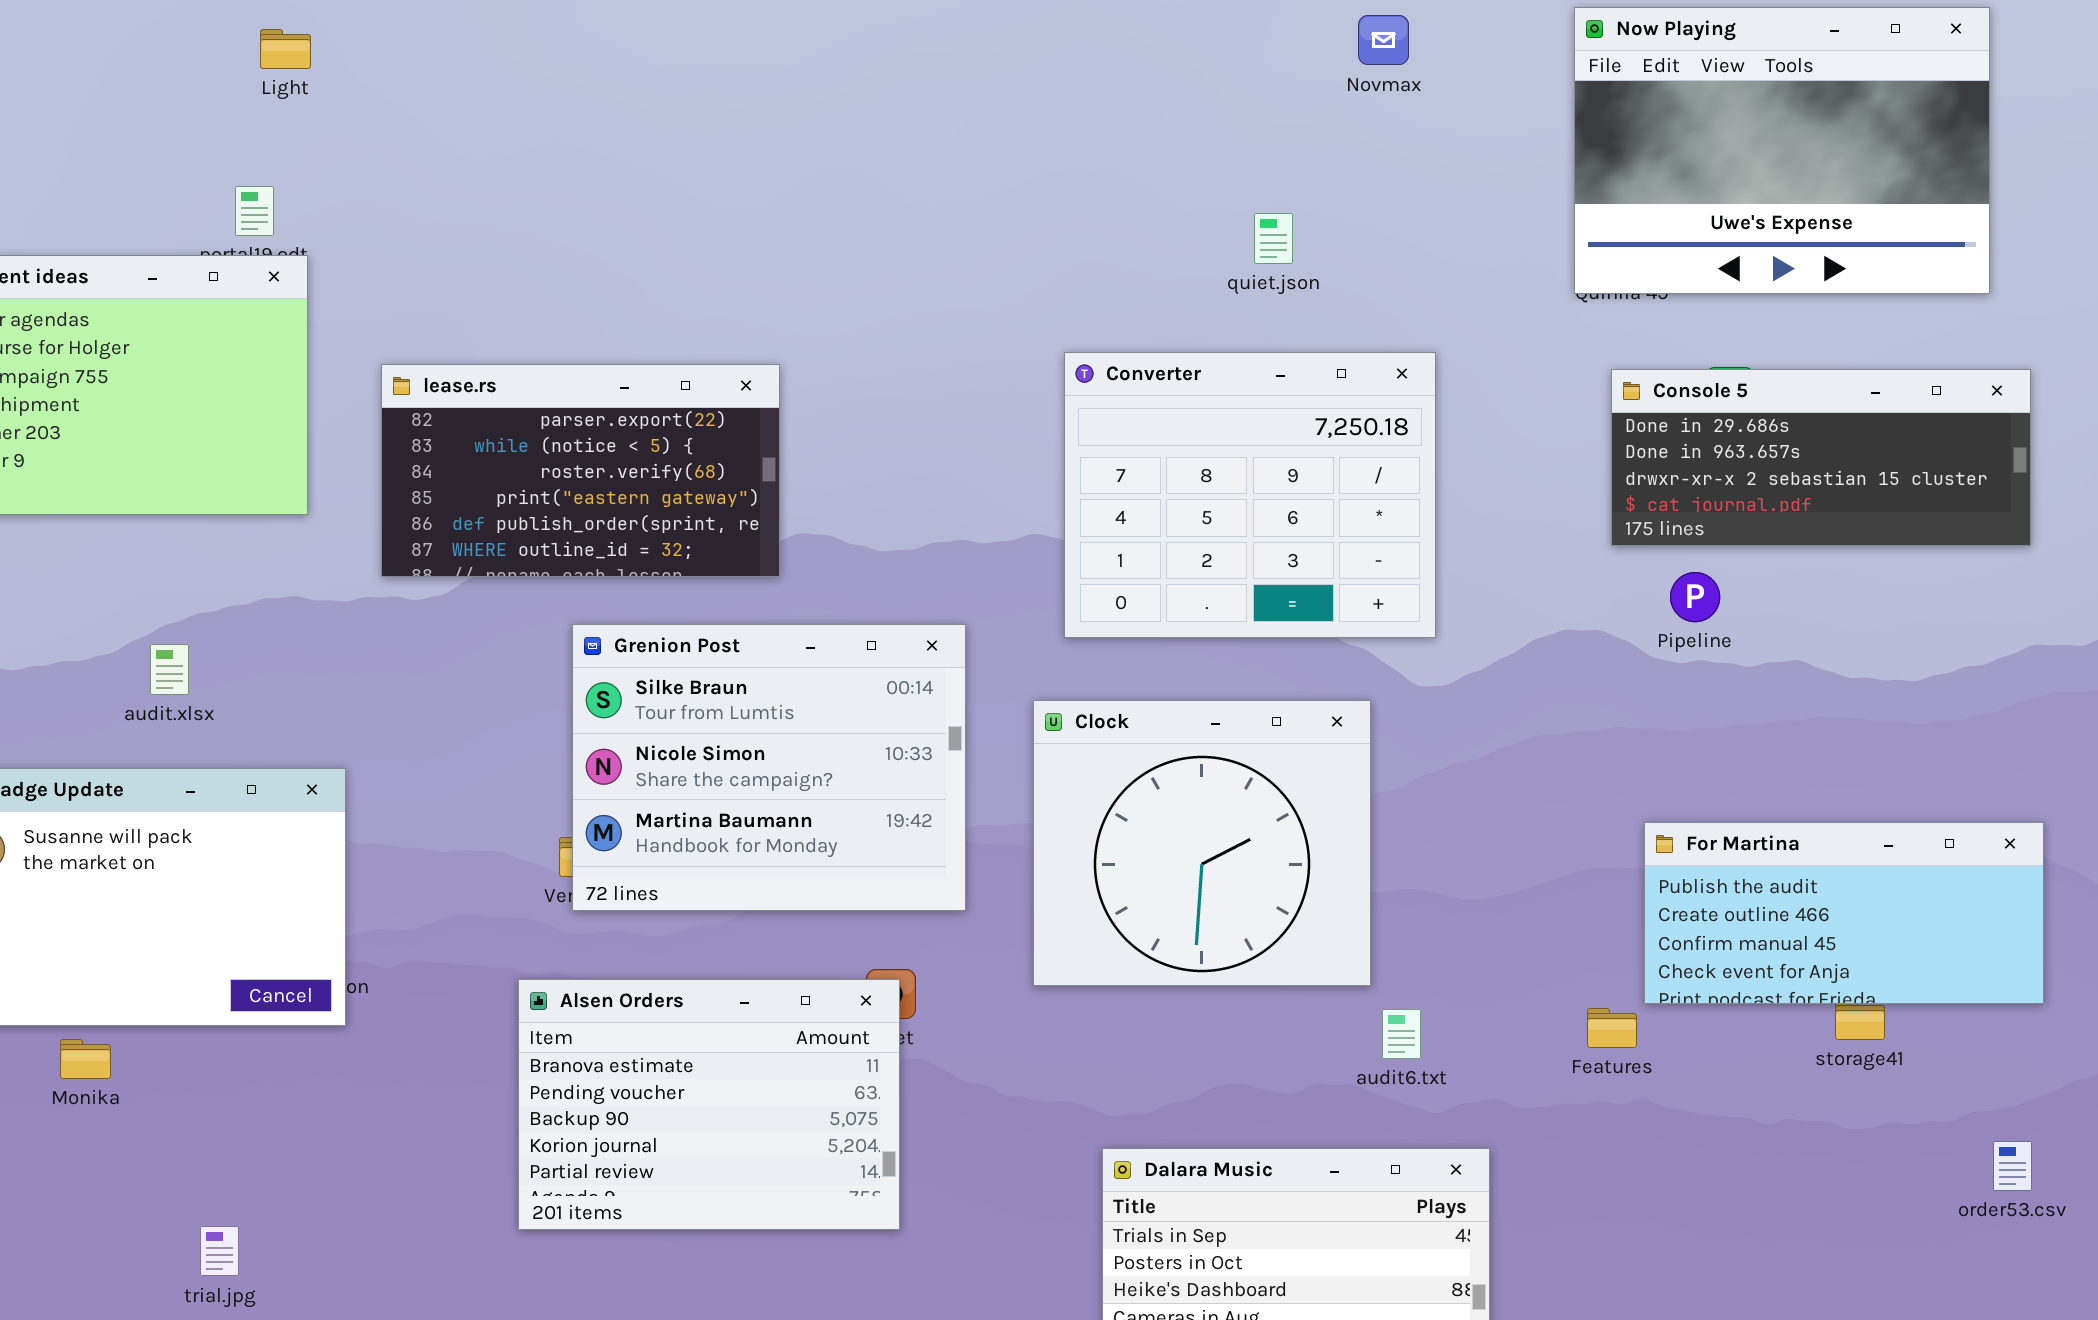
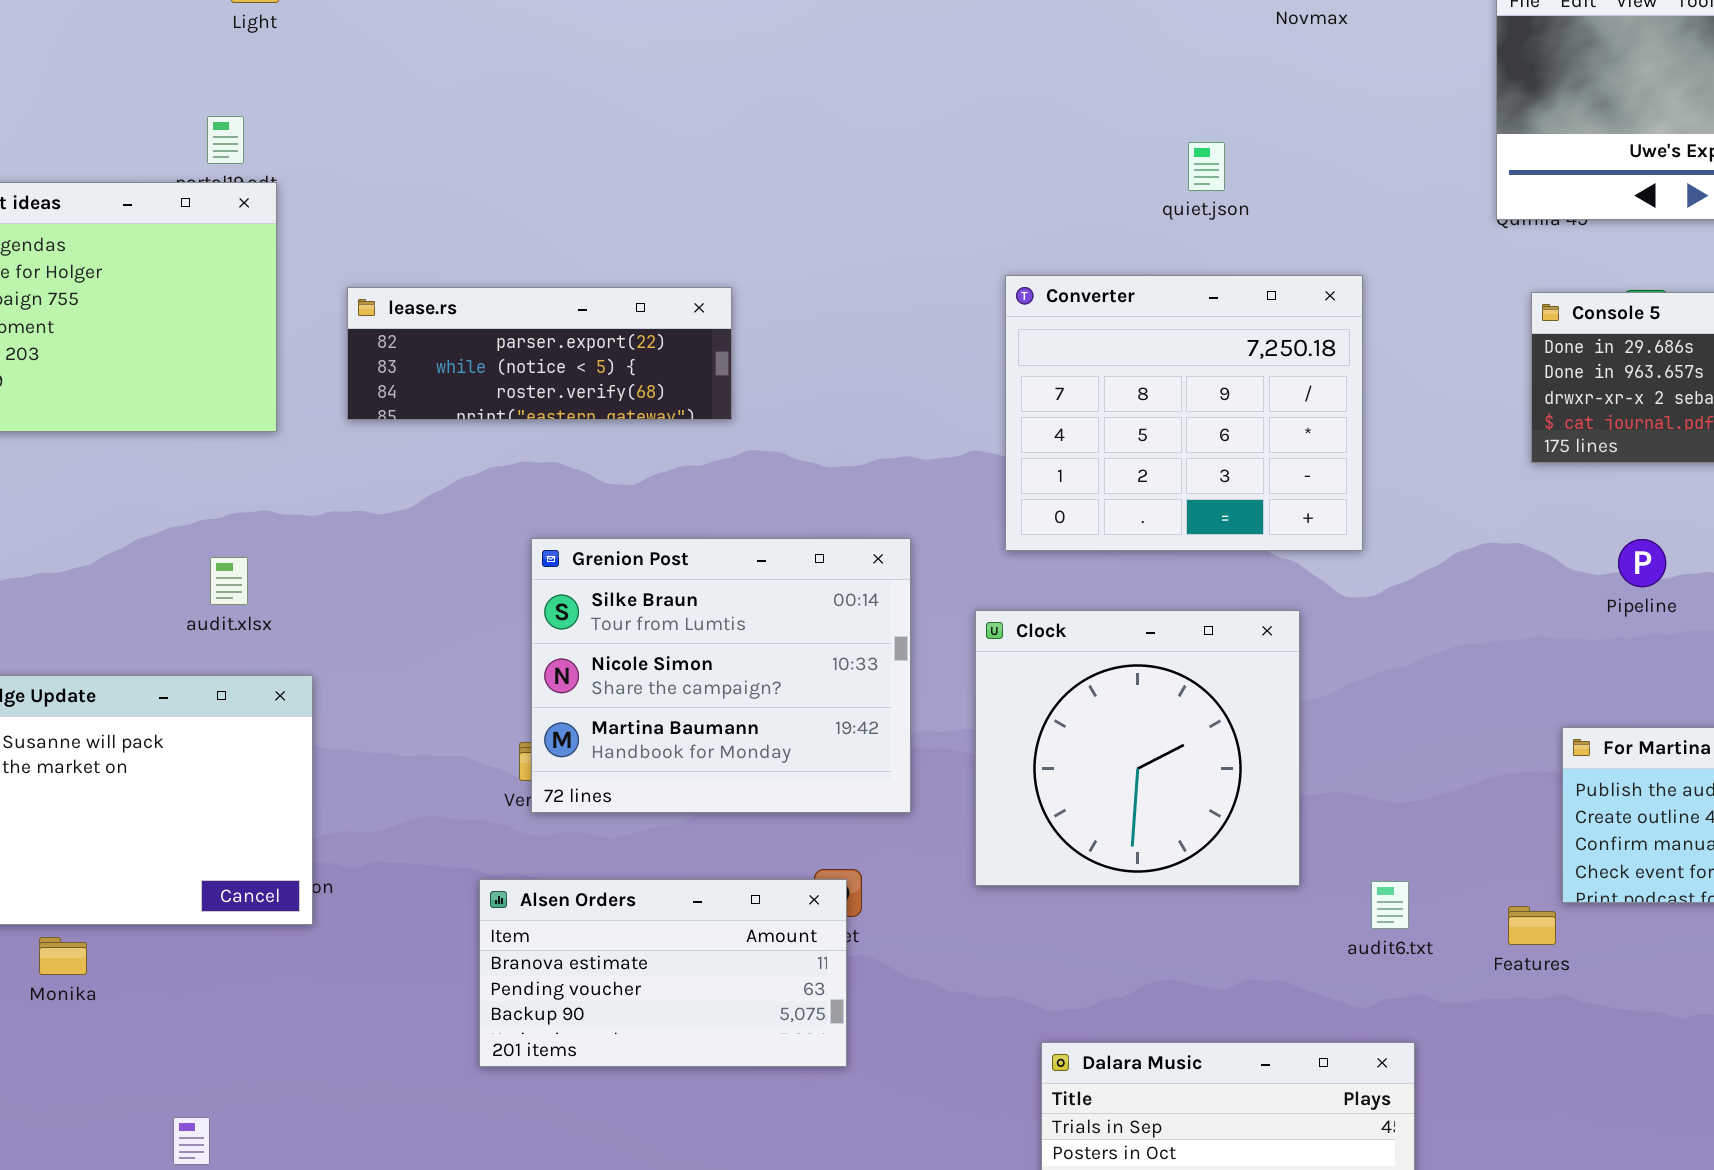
lease.rs: [381,364,780,577] -> [347,287,732,420], resized
Pipeline: [1670,572,1720,622] -> [1618,539,1666,587], moved
audit.xlsx: [150,644,189,695] -> [210,557,248,605], moved
Alsen Orders: [518,979,900,1230] -> [479,879,847,1067], resized
audit6.txt: [1382,1009,1421,1059] -> [1371,881,1409,929], moved

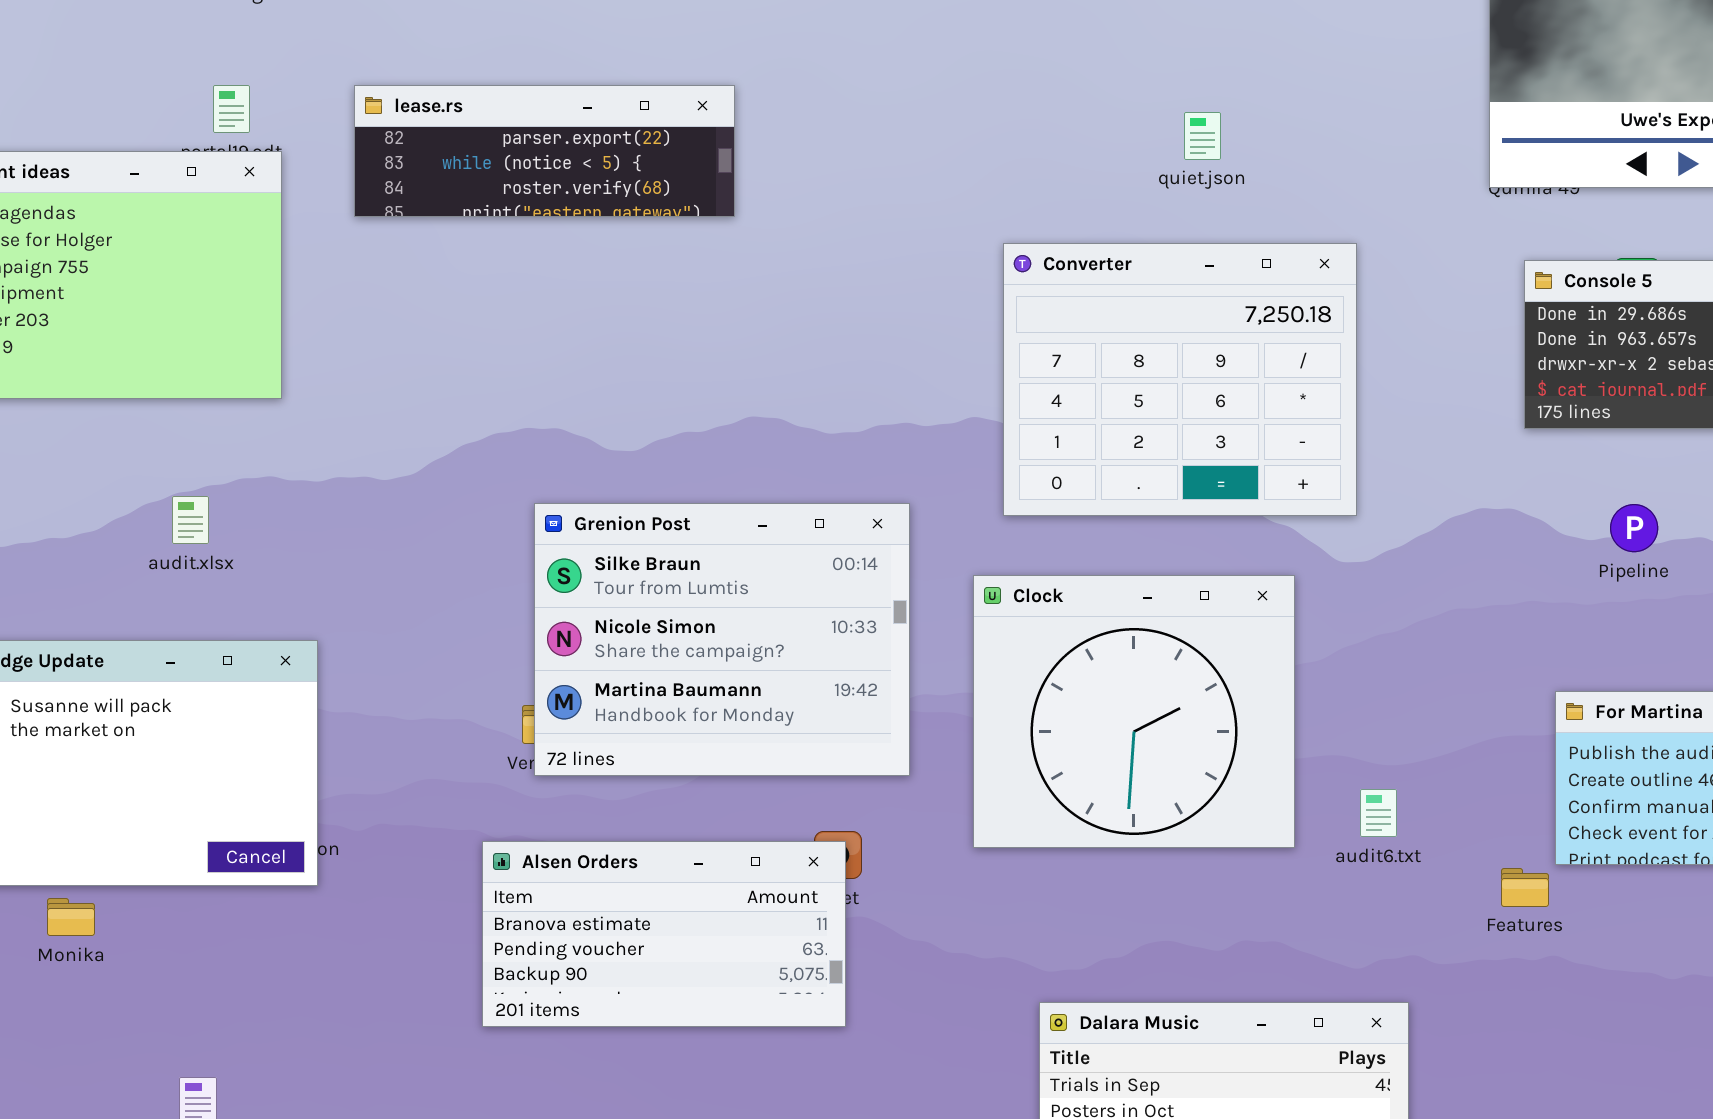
lease.rs: [347,287,732,420] -> [354,85,735,217], moved
audit.xlsx: [210,557,248,605] -> [172,496,209,544], moved
audit6.txt: [1371,881,1409,929] -> [1360,789,1397,837], moved

